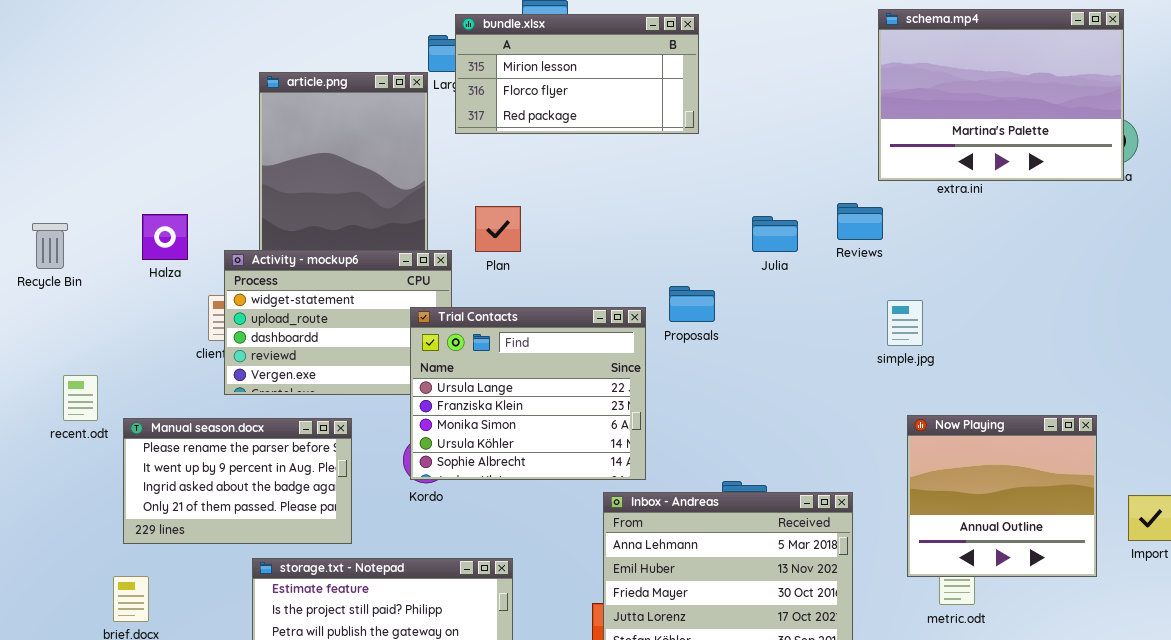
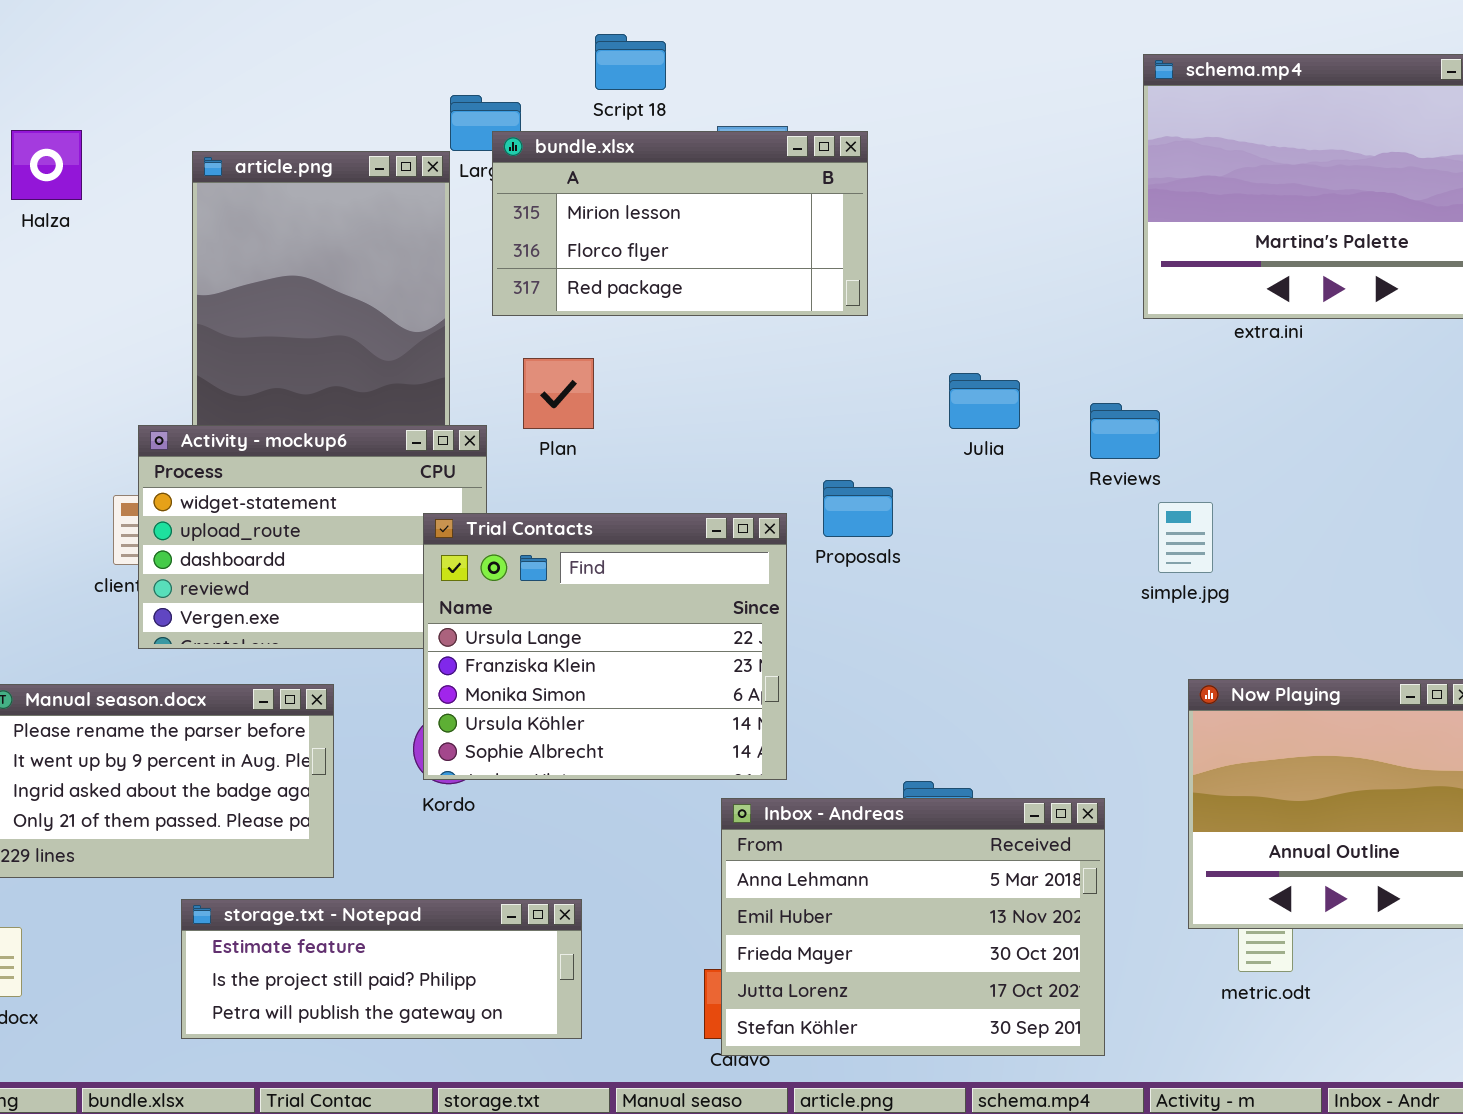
bundle.xlsx: [455,14,699,134] -> [492,131,868,316], moved
Reviews: [837,203,883,240] -> [1090,403,1160,459], moved
Halza: [142,214,188,260] -> [11,130,82,200], moved

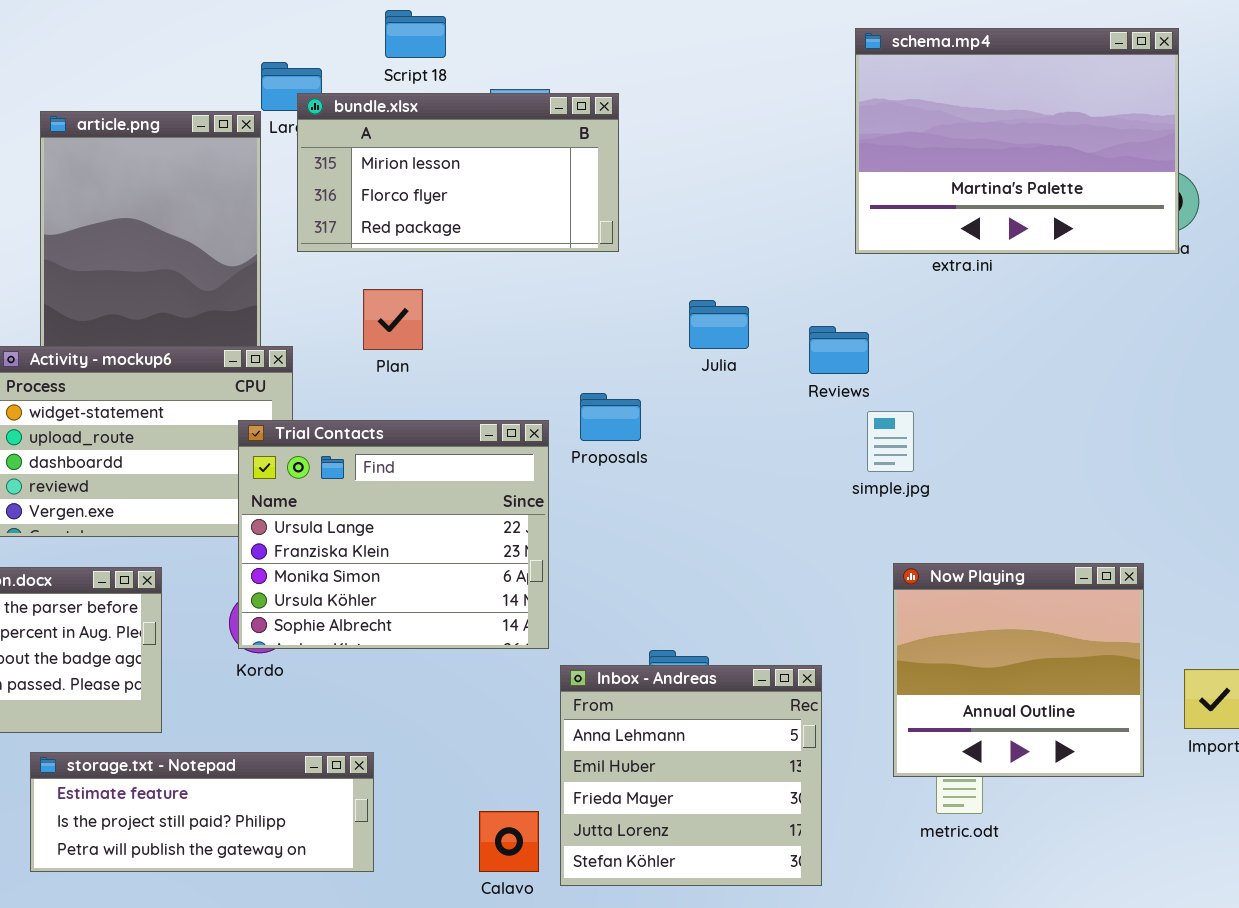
Plan: [523,358,594,429] -> [363,289,423,350], moved
Inbox - Andreas: [721,798,1105,1056] -> [560,665,822,886], resized

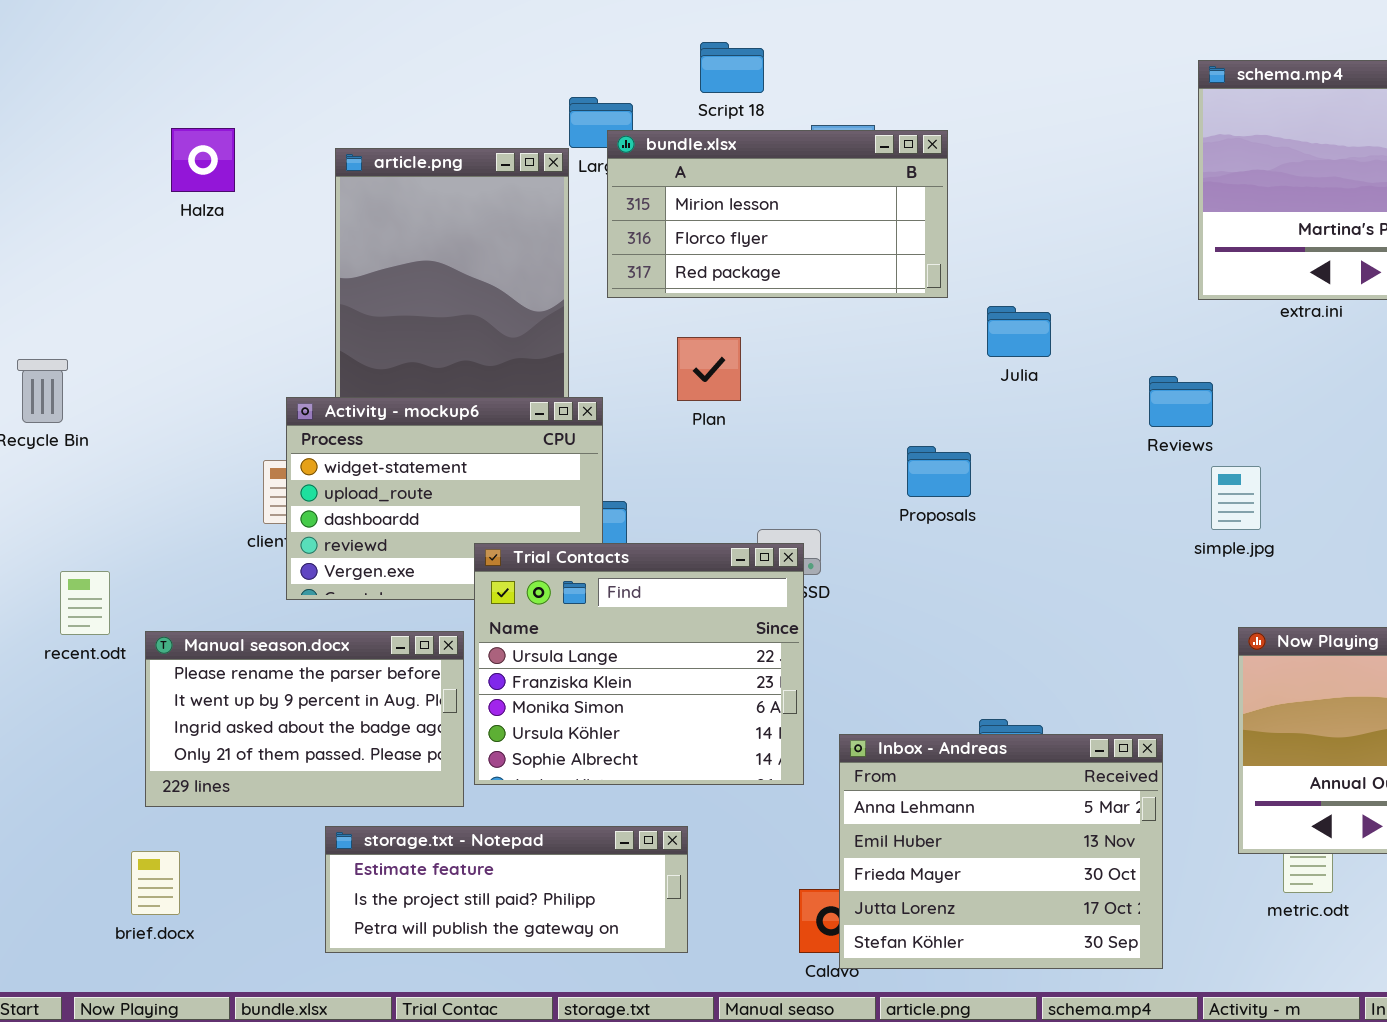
Julia: [689,300,749,349] -> [987,306,1051,357], moved
Trial Contacts: [238,420,549,649] -> [474,543,804,785], moved
Inbox - Andreas: [560,665,822,886] -> [839,734,1163,969], resized

